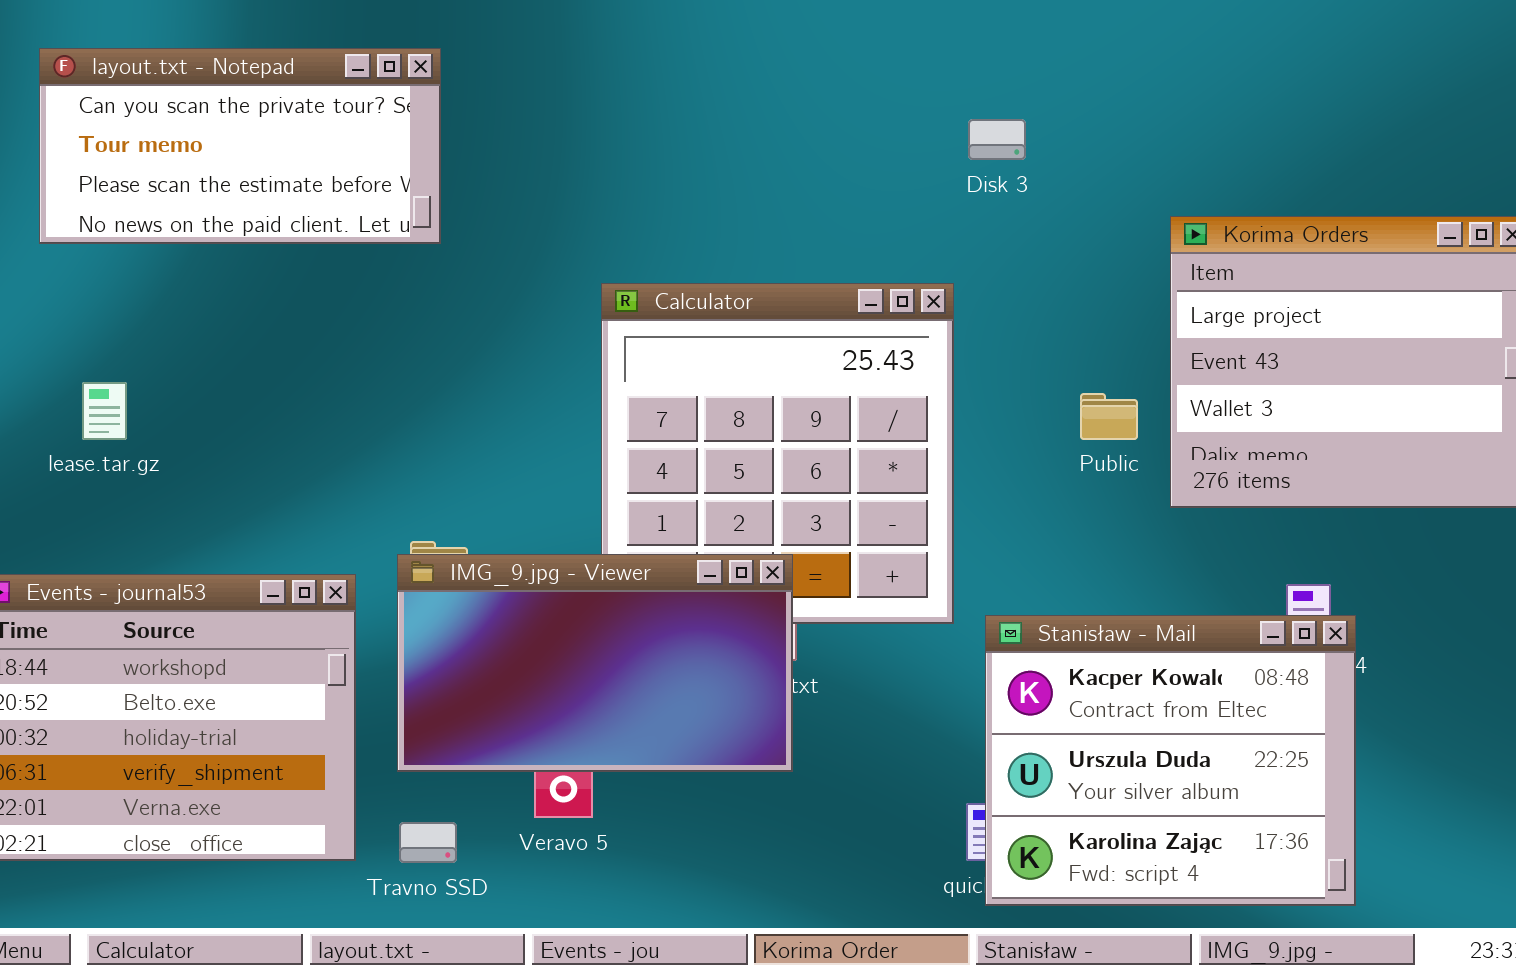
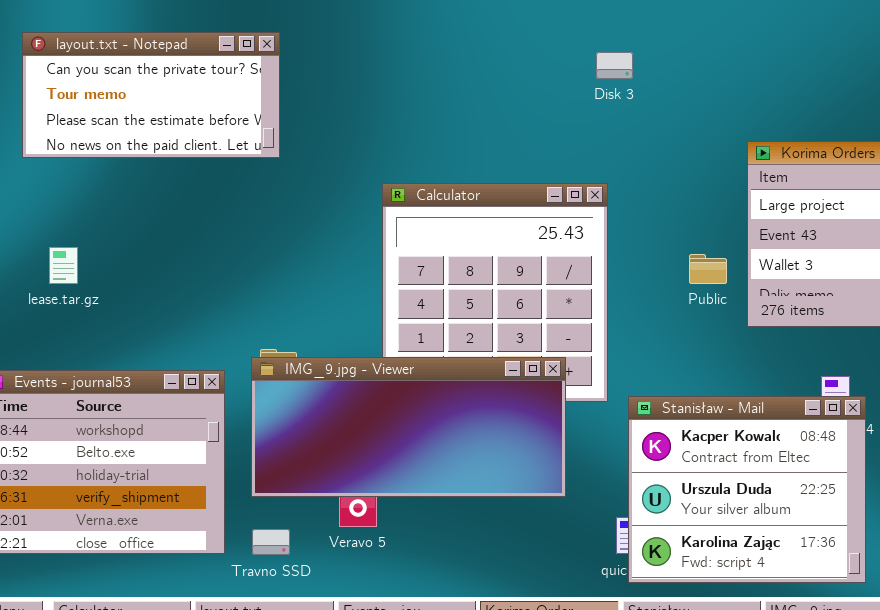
Disk 3: [968,119,1026,160] -> [596,52,633,79], moved
IMG_9.jpg - Viewer: [397,554,793,772] -> [251,357,566,497], resized

